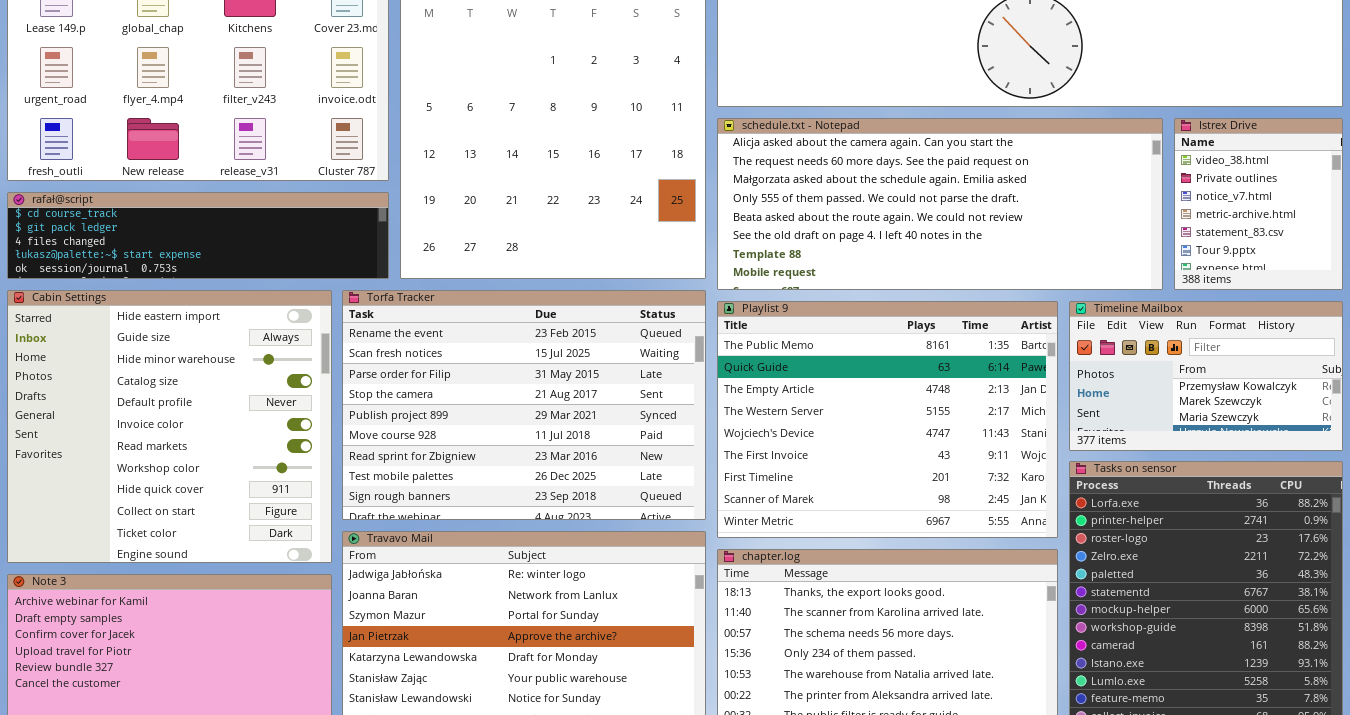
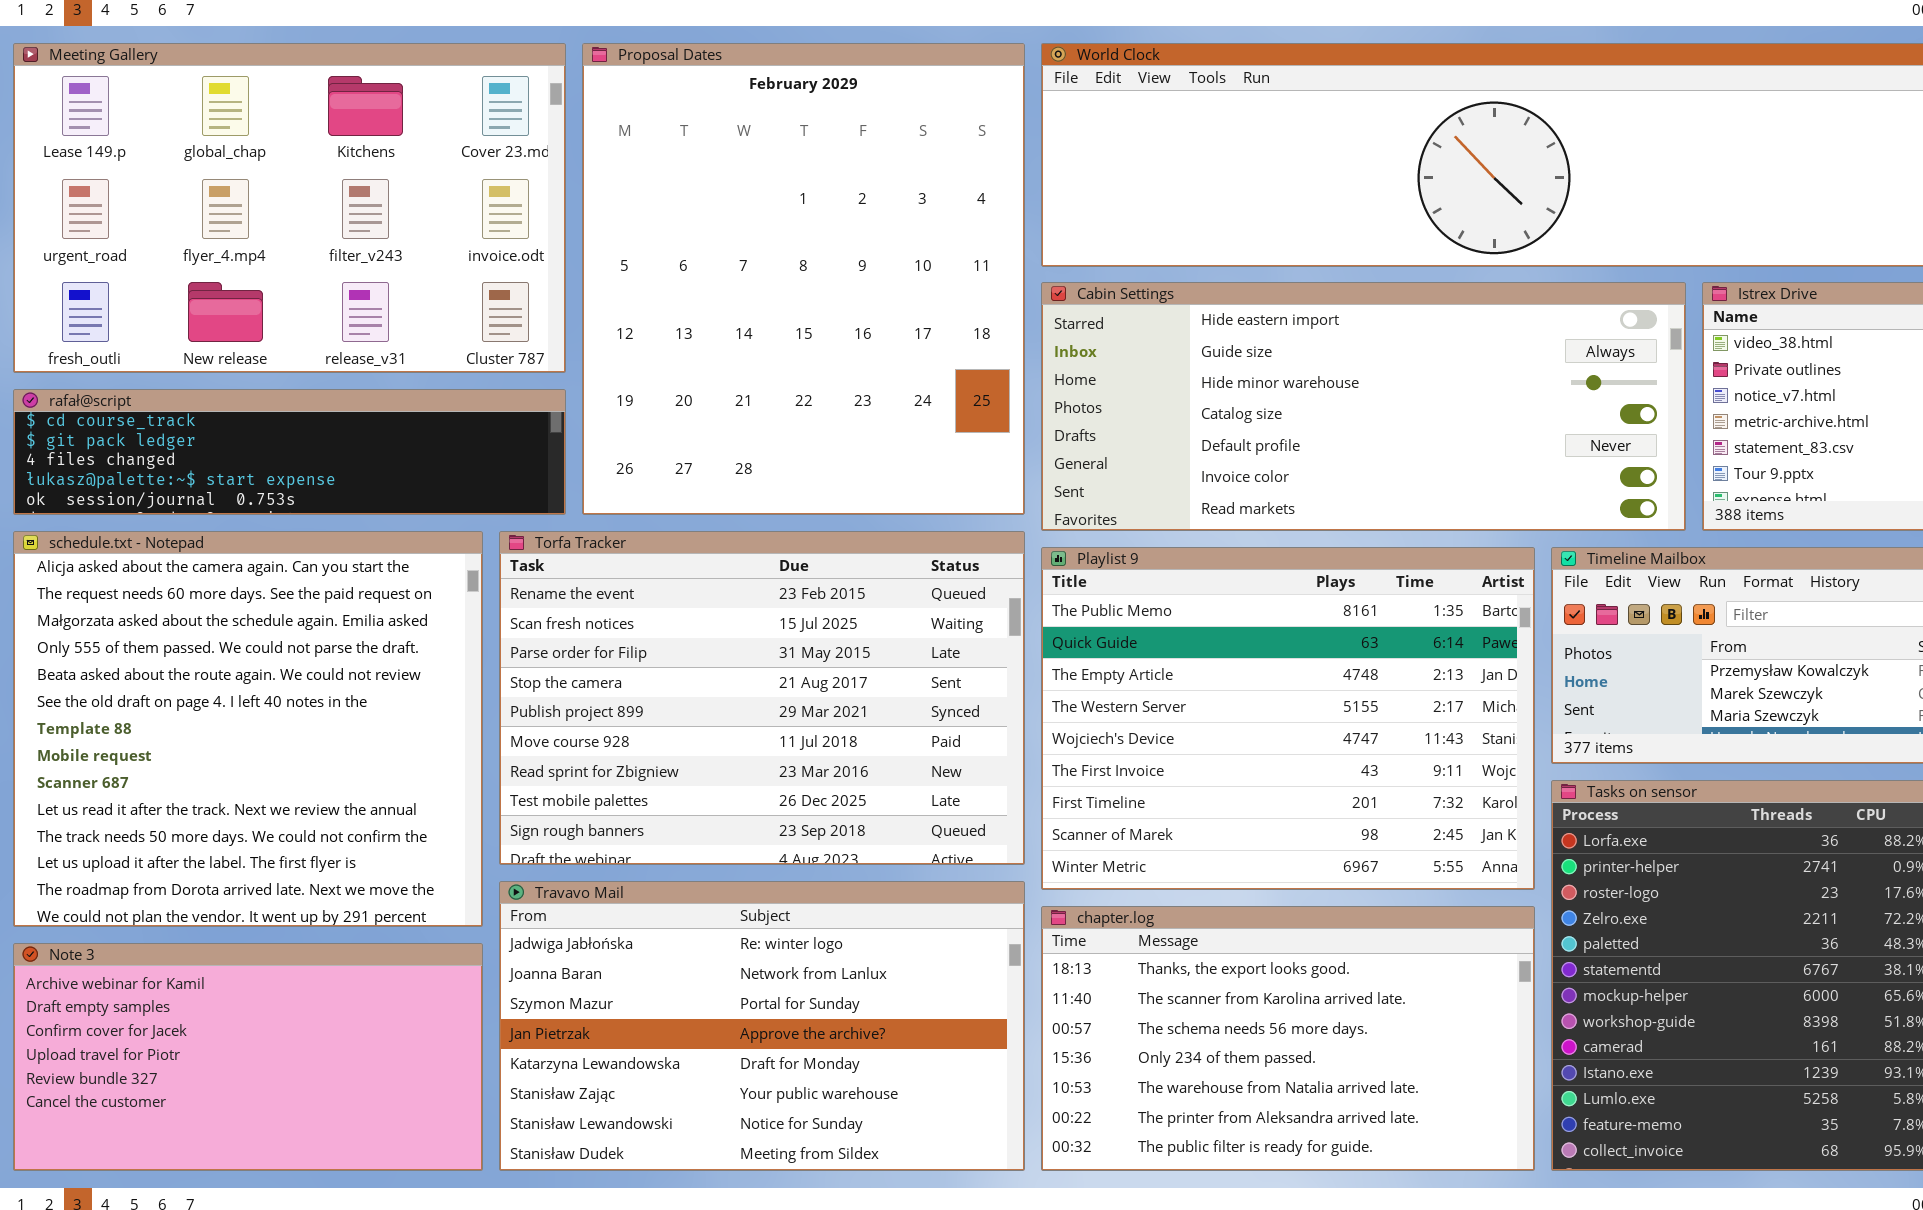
schedule.txt - Notepad: [717,118,1163,290] -> [13,531,483,927], moved, resized
Cabin Settings: [7,290,332,563] -> [1041,282,1686,531], moved, resized

